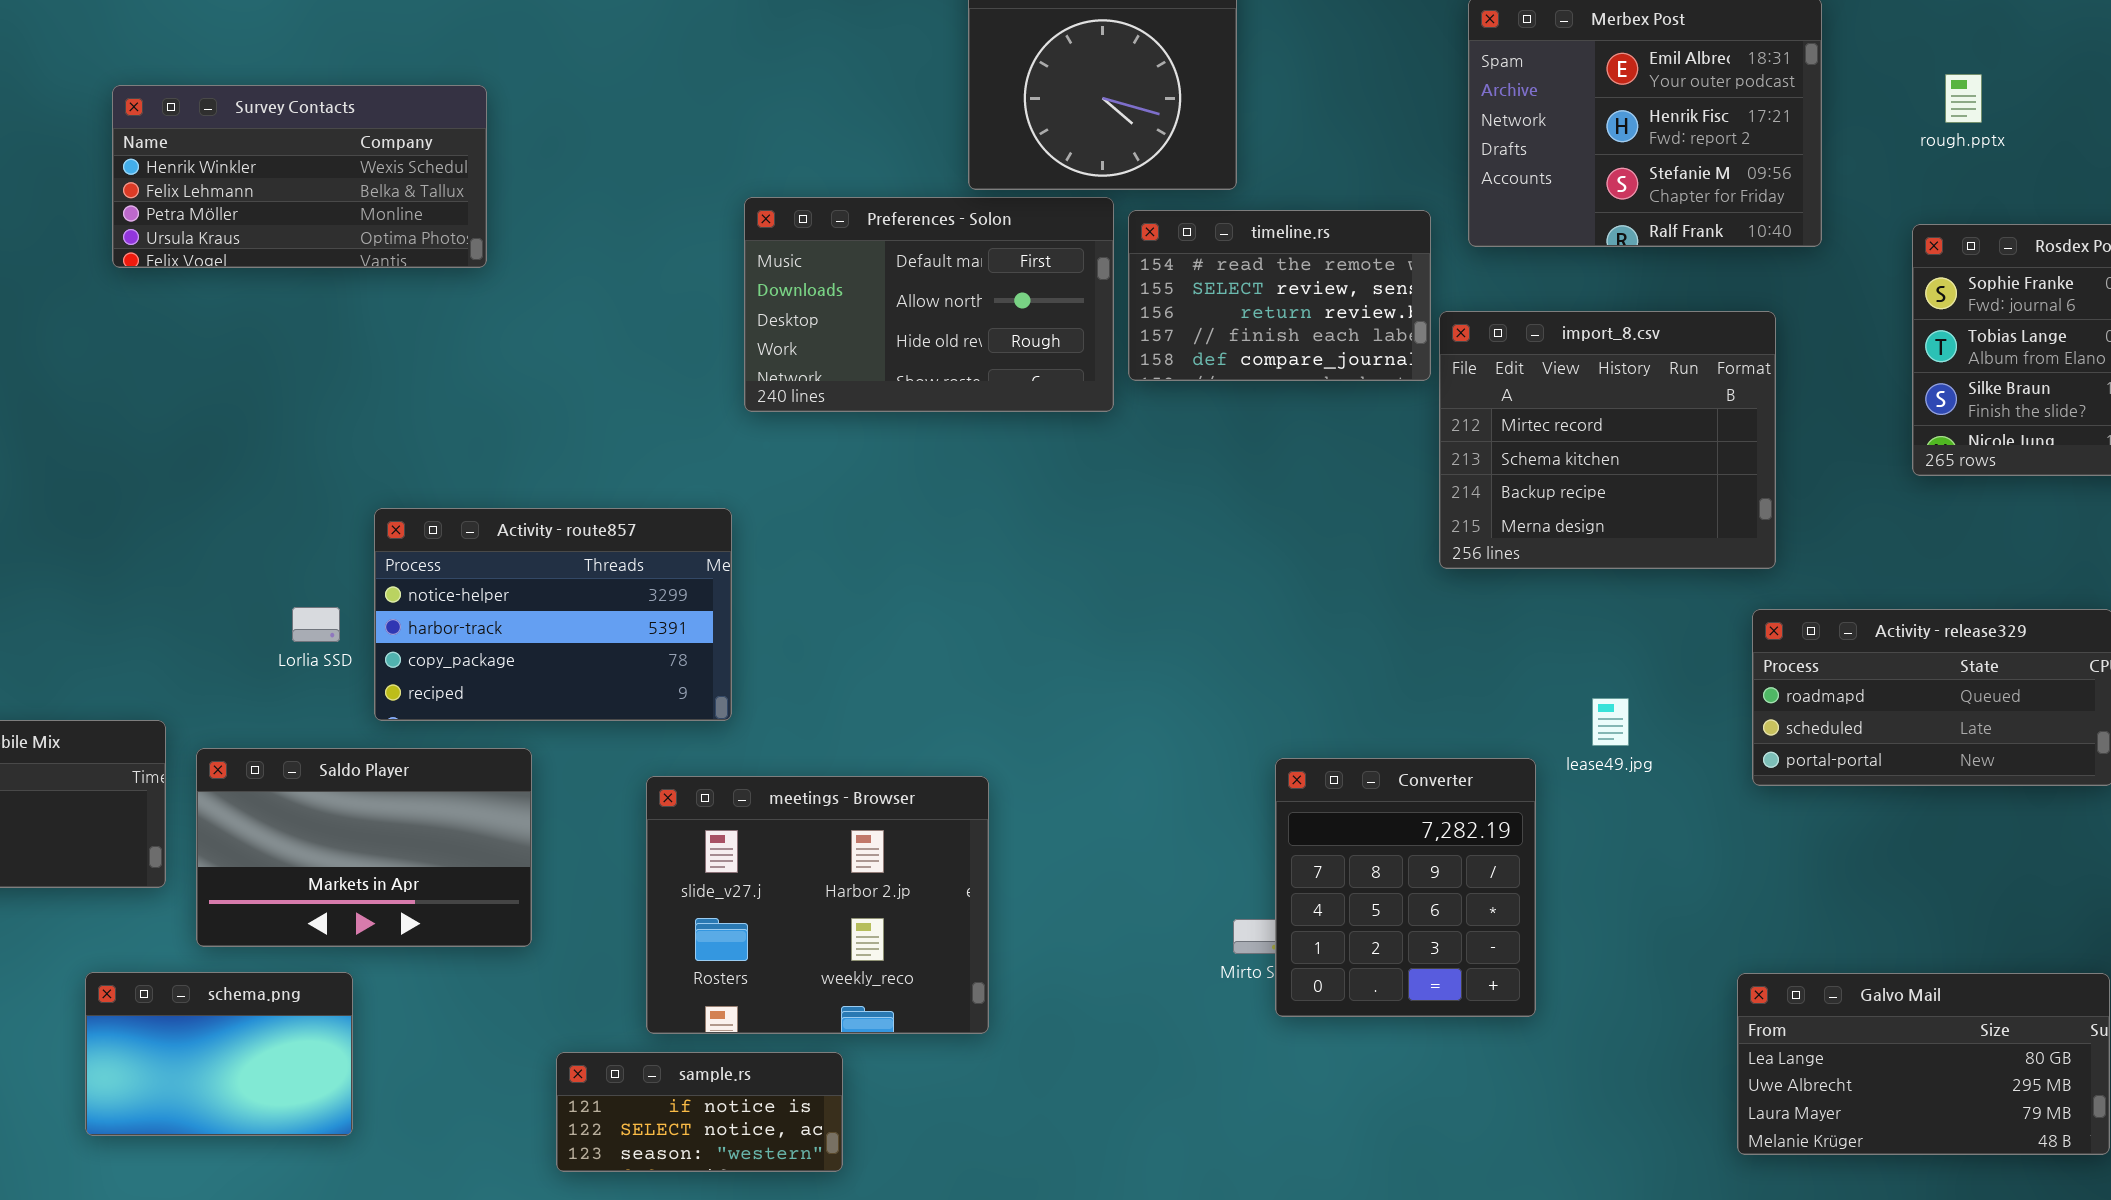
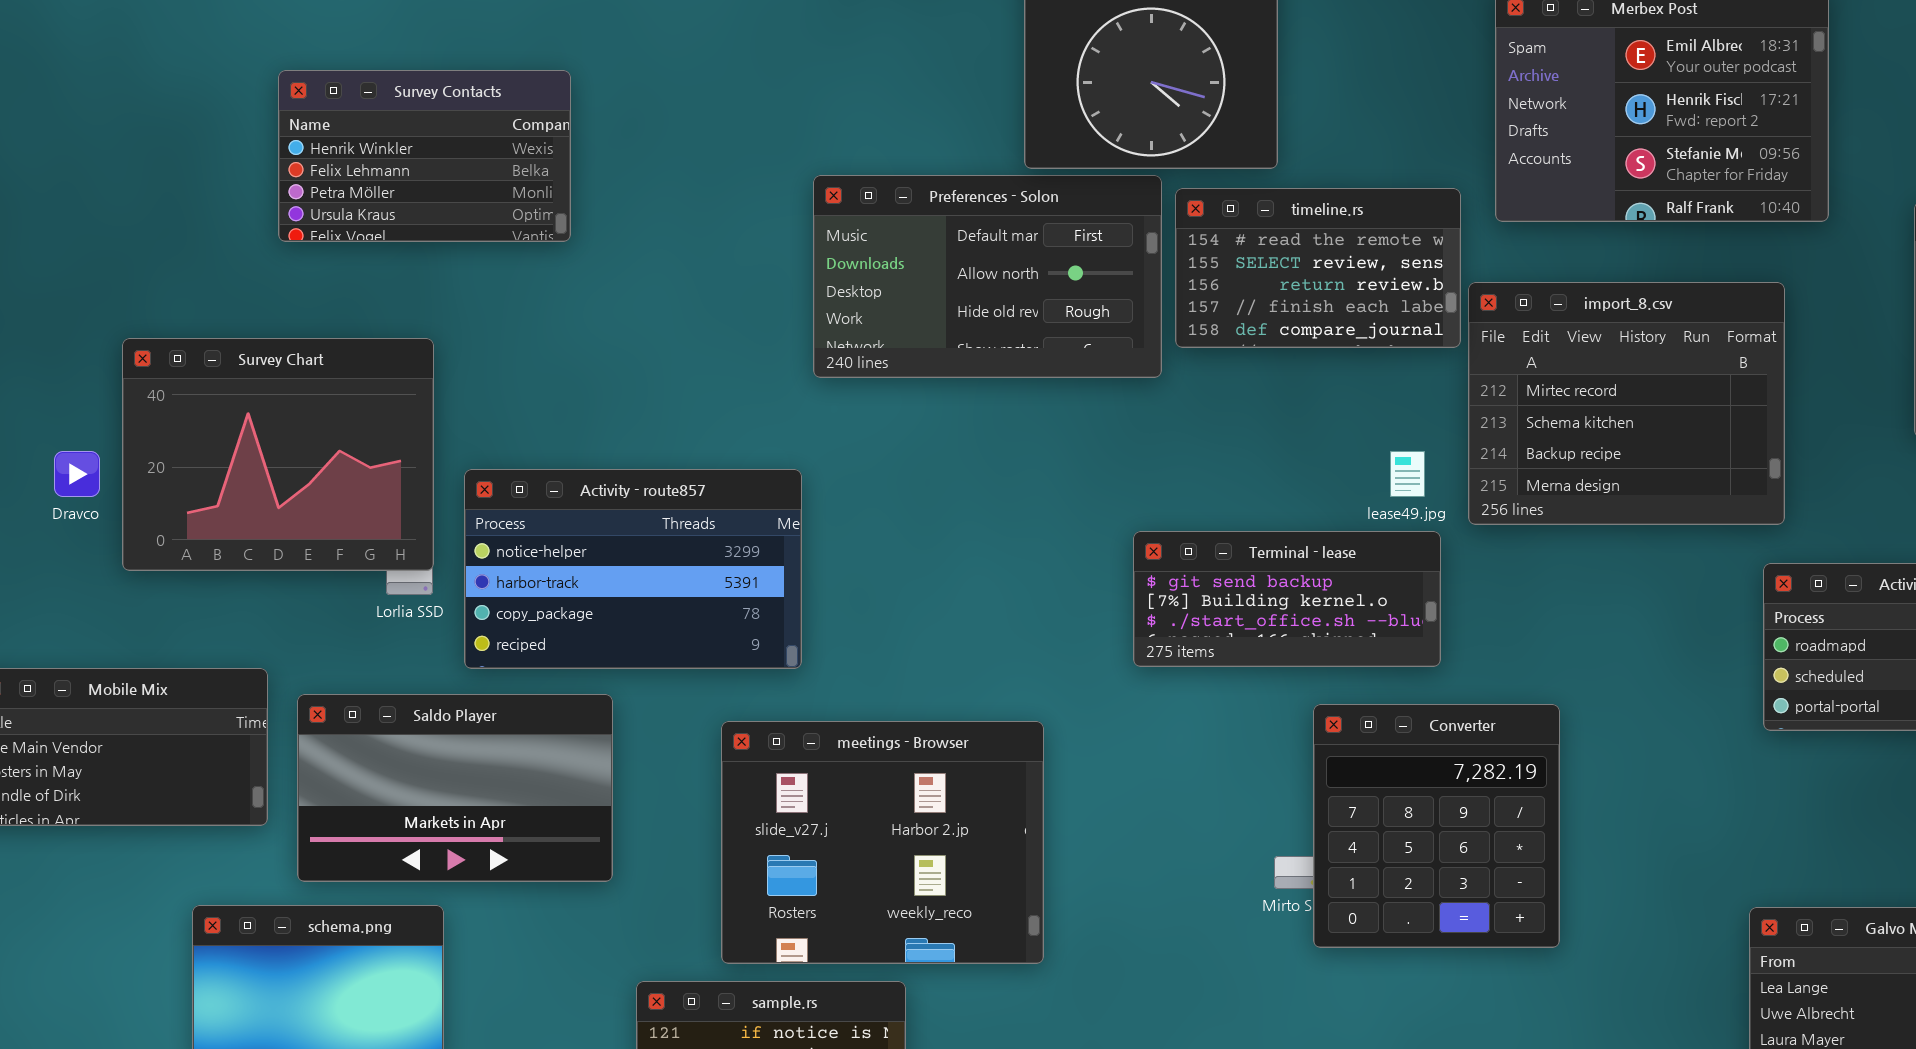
Survey Contacts: [112,85,487,268] -> [278,70,571,242], resized
Survey Chart: none -> [122,338,434,571], opened
Terminal - lease: none -> [1133,531,1441,667], opened
lease49.jpg: [1592,698,1629,746] -> [1390,451,1425,497], moved

